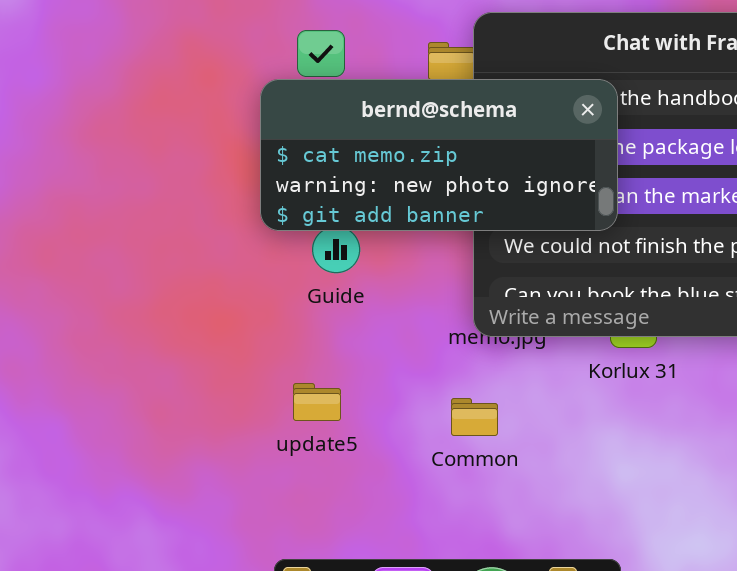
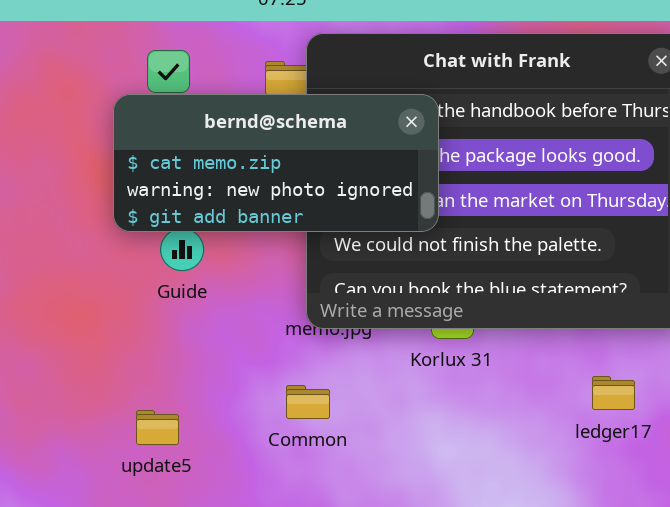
update5: [293,383,341,421] -> [136,410,179,445], moved

